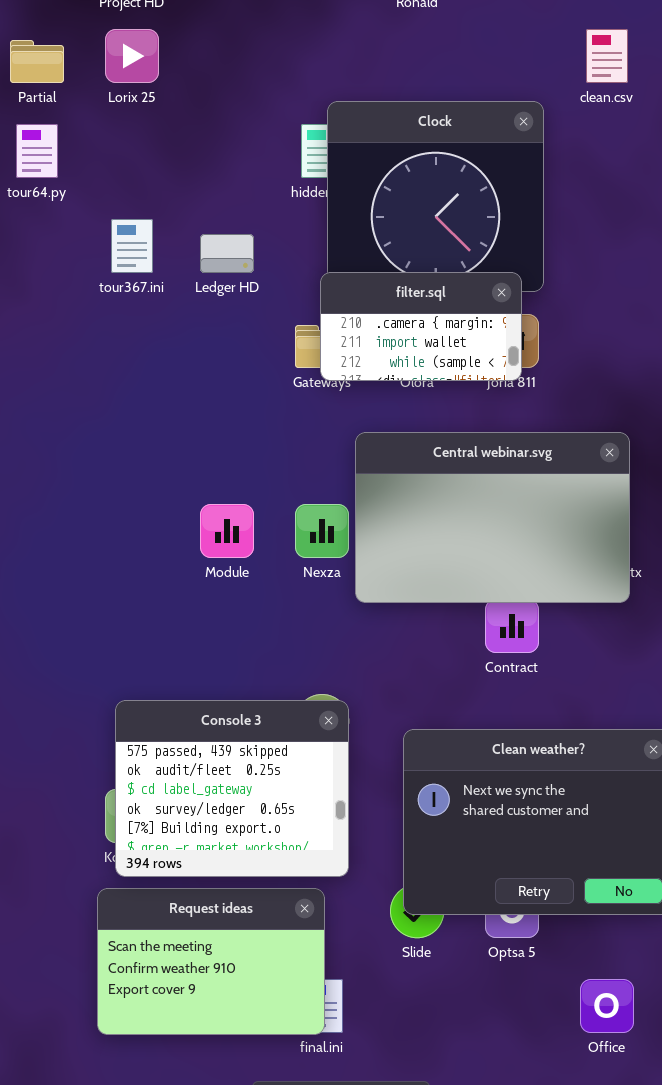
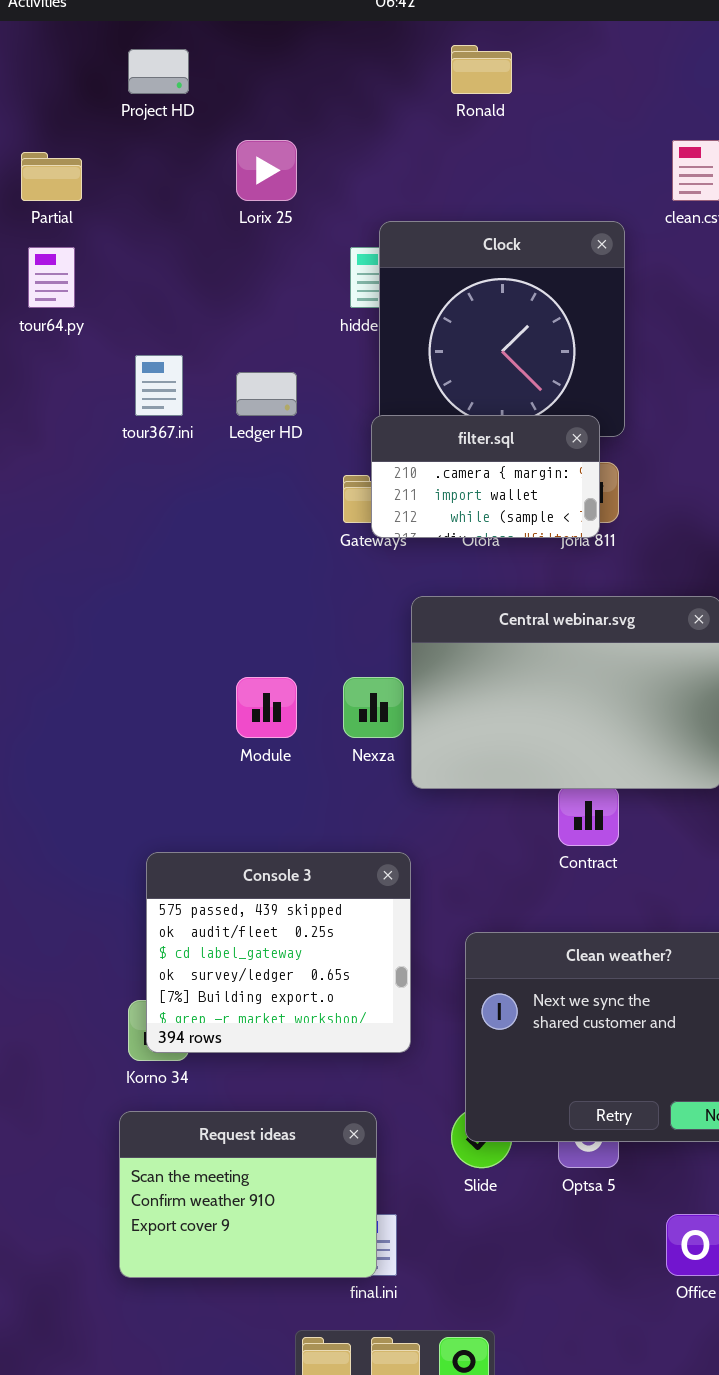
Lorix 25: [105,29,159,83] -> [236,140,297,201], moved
Console 3: [115,700,349,877] -> [146,852,411,1053], moved

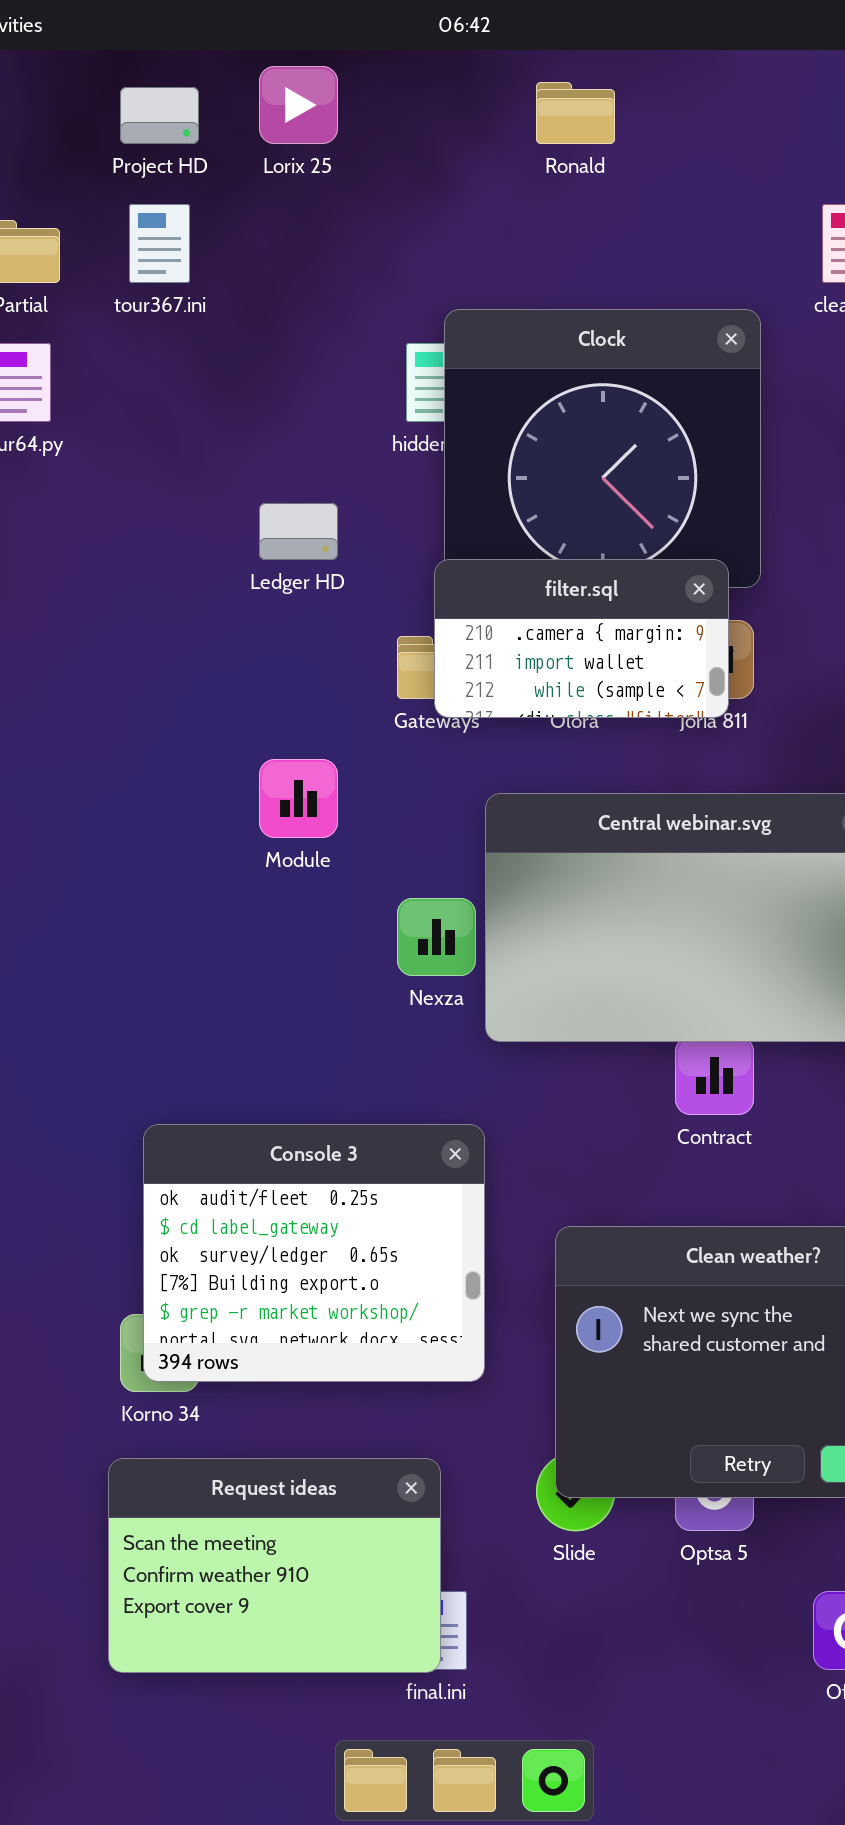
Lorix 25: [236,140,297,201] -> [259,66,338,144], moved
tour367.ini: [135,355,183,416] -> [129,204,190,283], moved
Module: [236,677,297,738] -> [259,759,338,838], moved
Console 3: [146,852,411,1053] -> [143,1124,485,1382], scrolled down 1 row

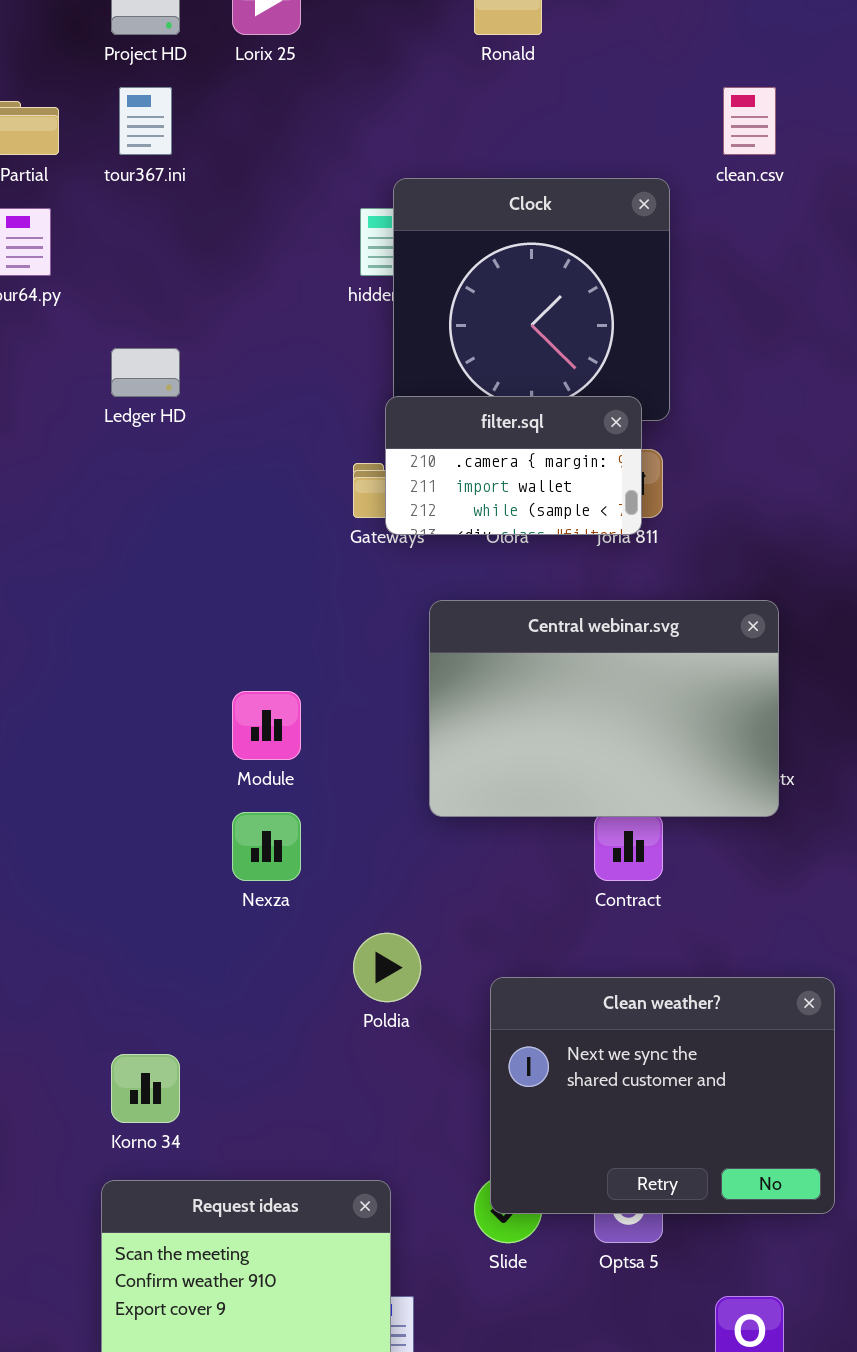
Ledger HD: [259,503,338,560] -> [111,348,180,397], moved
Module: [259,759,338,838] -> [232,691,301,760], moved
Nexza: [397,898,476,976] -> [232,812,301,881], moved
Console 3: [143,1124,485,1382] -> none, closed

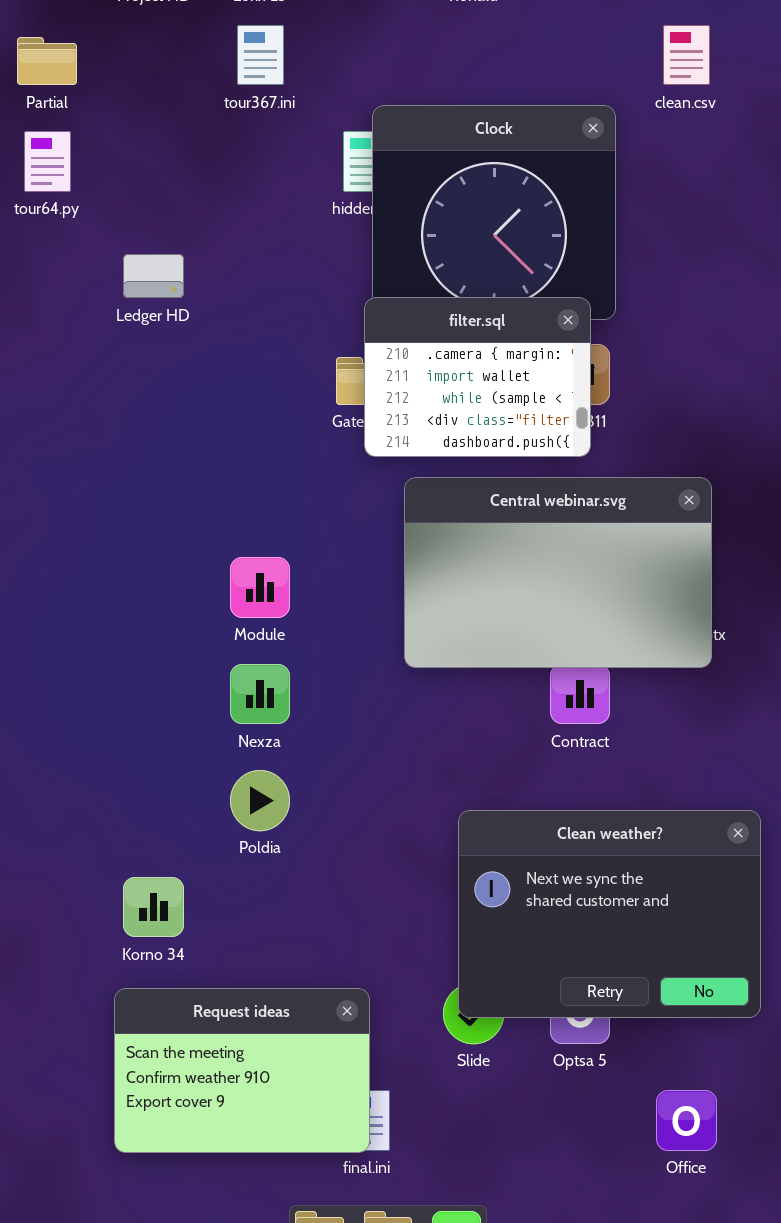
tour367.ini: [119,87,172,155] -> [237,25,284,85], moved
filter.sql: [385,396,642,535] -> [364,297,591,457], resized
Poldia: [353,933,421,1002] -> [230,770,290,831], moved

